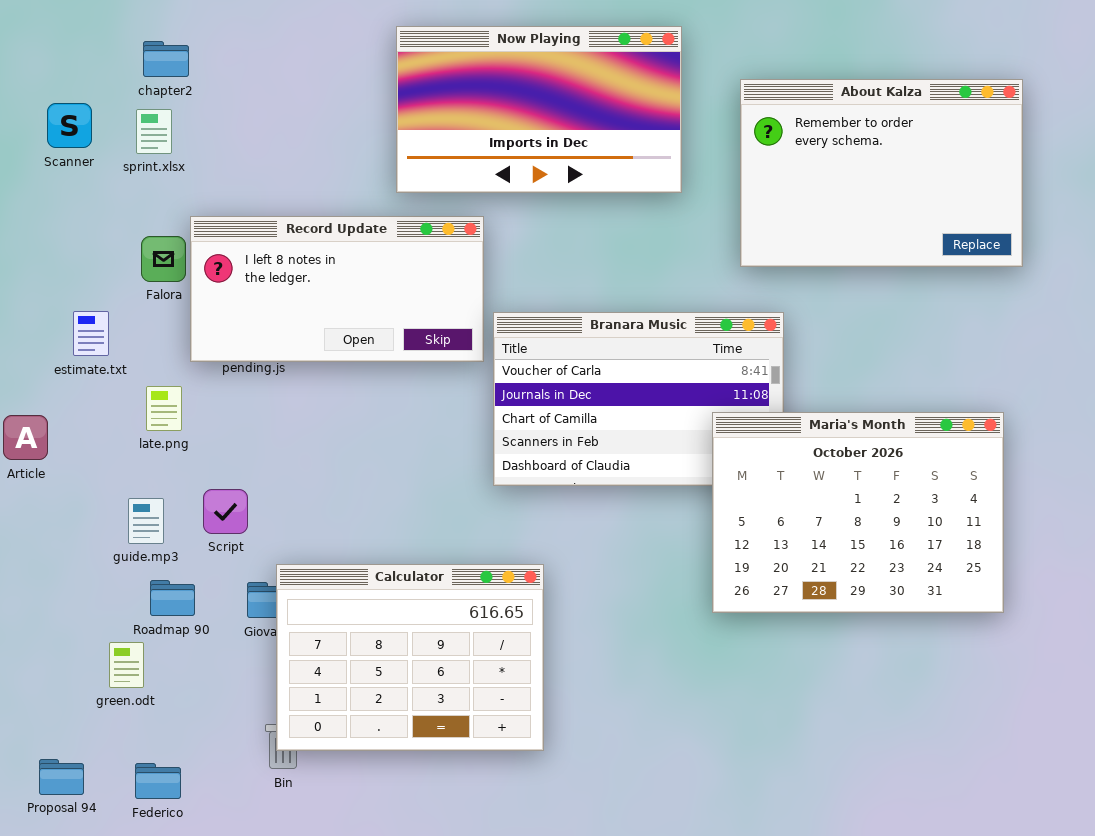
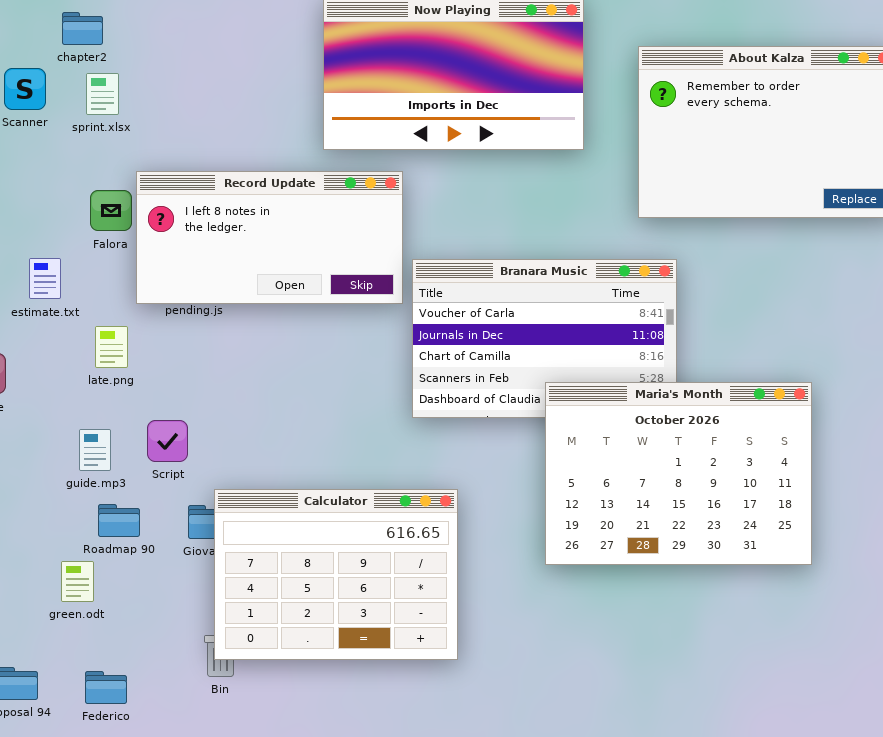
chapter2: [143,41,189,77] -> [62,12,103,45], moved
Maria's Month: [712,412,1004,613] -> [545,382,812,565], moved

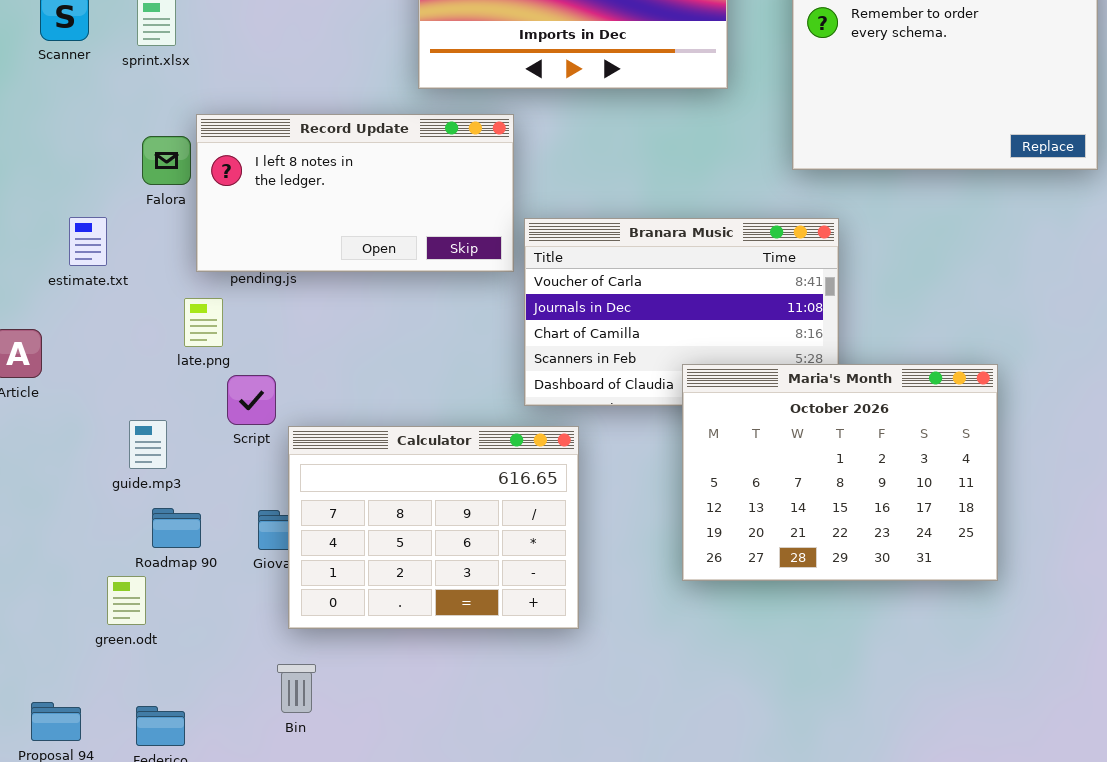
late.png: [95,326,128,368] -> [184,298,223,347], moved
Script: [147,420,188,462] -> [227,375,276,425], moved
Calculator: [214,489,458,660] -> [288,426,579,629], moved

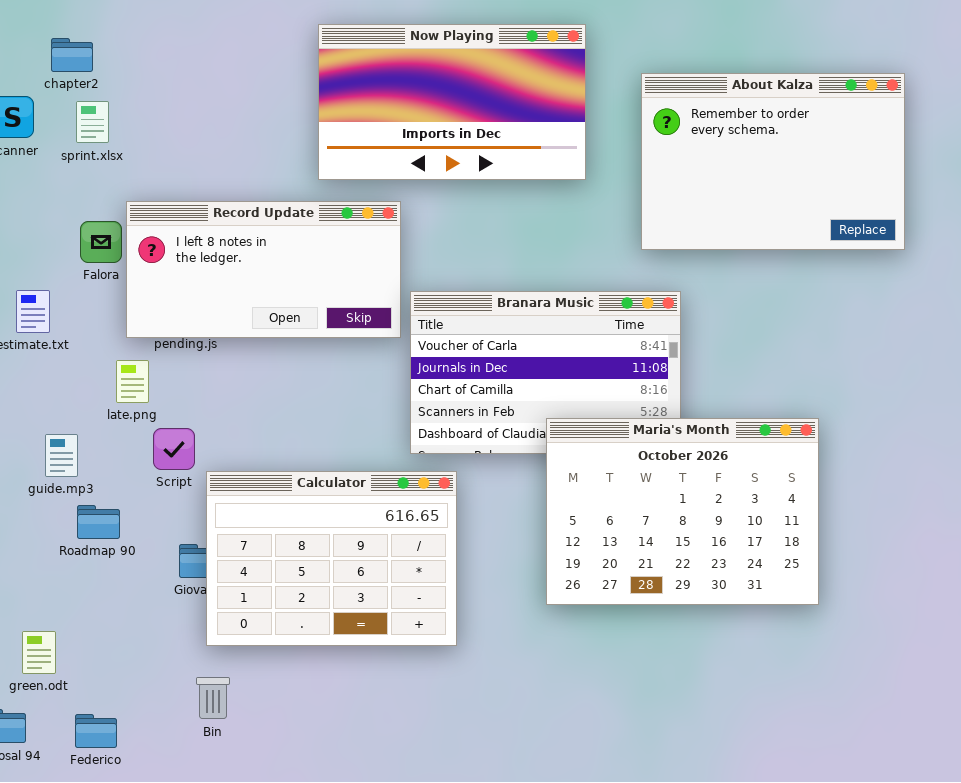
guide.mp3: [129,420,167,469] -> [45,434,78,477], moved
Roadmap 90: [152,508,201,548] -> [77,505,120,539], moved
green.odt: [107,576,146,625] -> [22,631,56,674], moved

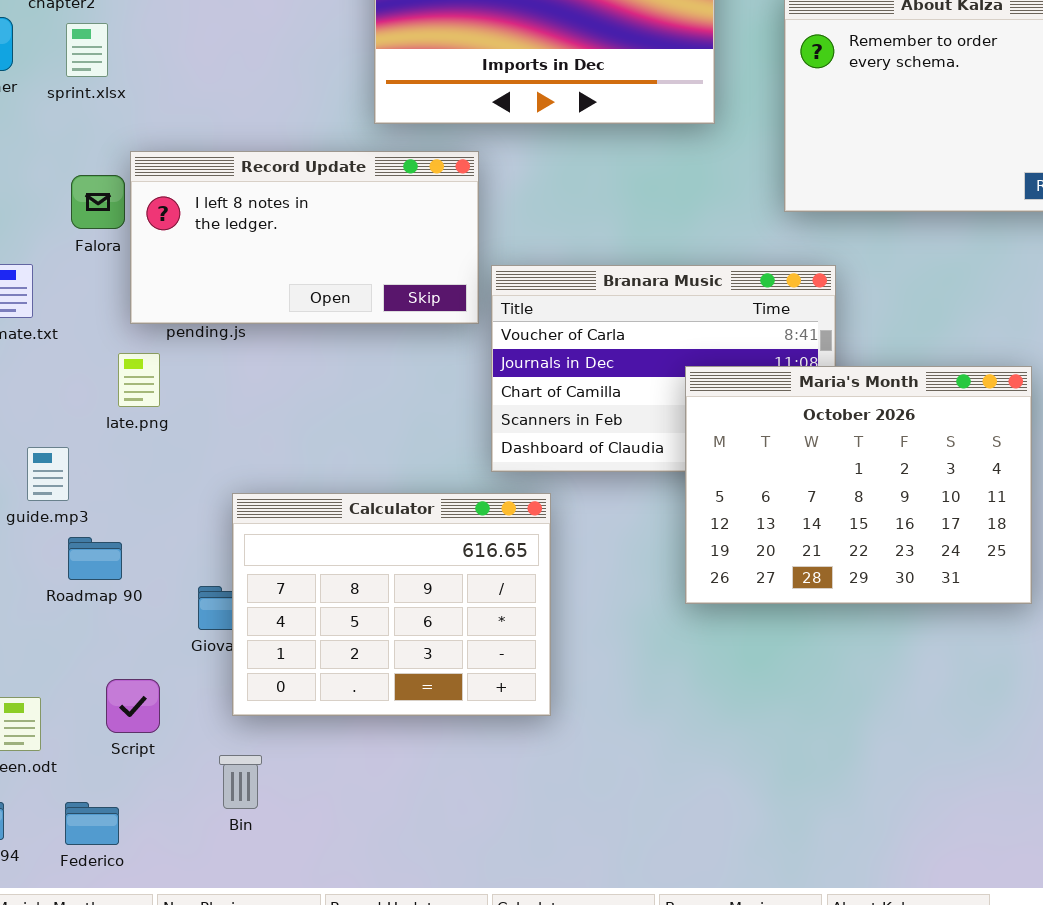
Maria's Month: [546,418,819,605] -> [685,366,1032,604], moved
Script: [153,428,195,470] -> [106,679,160,733], moved

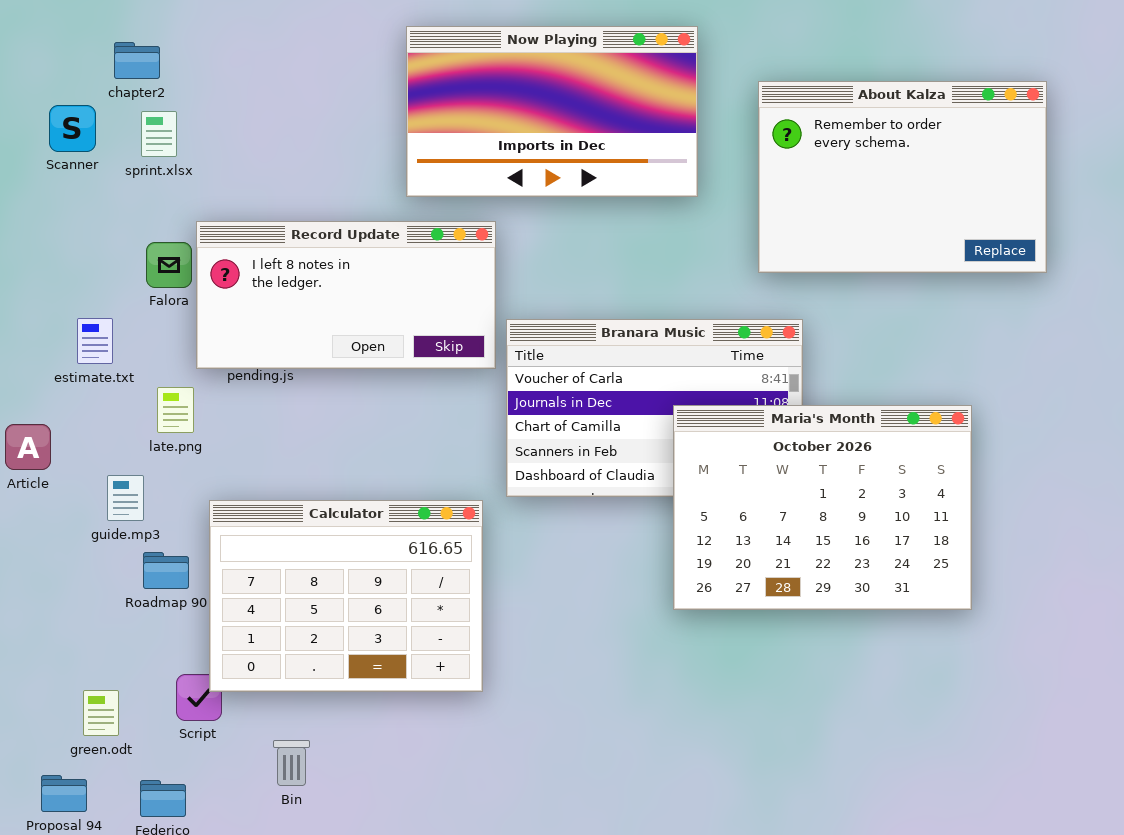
late.png: [118,353,160,407] -> [157,387,194,433], moved
Calculator: [232,493,551,716] -> [209,500,483,692], moved

